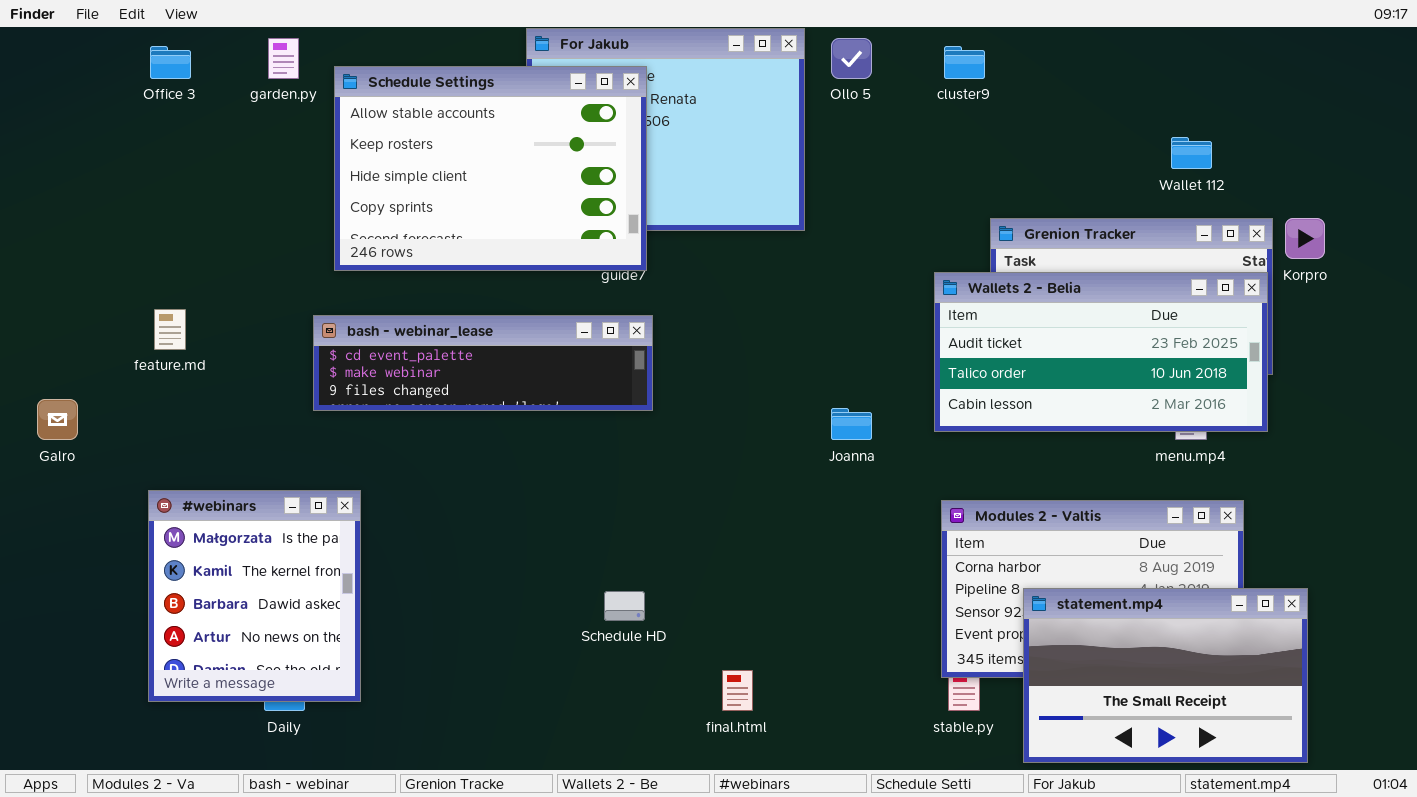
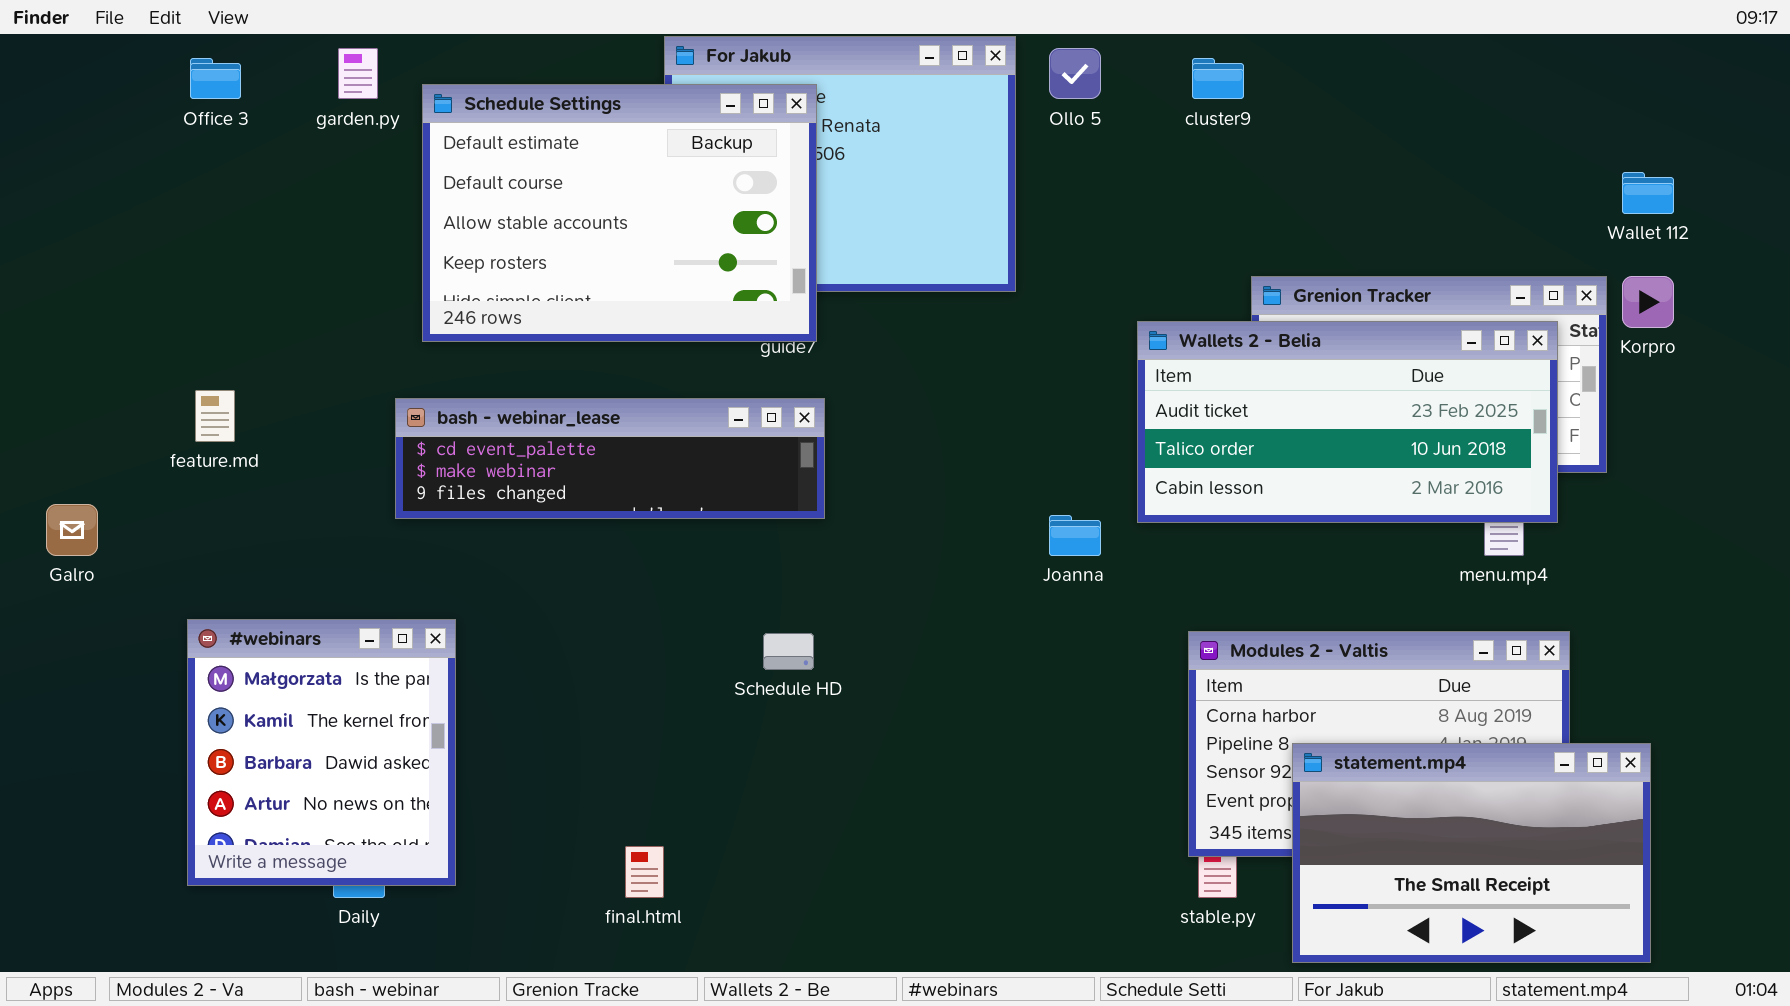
Schedule Settings: [334,66,647,271] -> [422,84,817,342], scrolled up 2 rows
Wallet 112: [1171,137,1212,169] -> [1622,172,1674,214], moved
Wallets 2 - Belia: [934,272,1268,432] -> [1137,321,1558,523], moved
Schedule HD: [604,591,645,621] -> [763,633,814,670], moved
final.html: [722,670,753,711] -> [625,846,664,898], moved

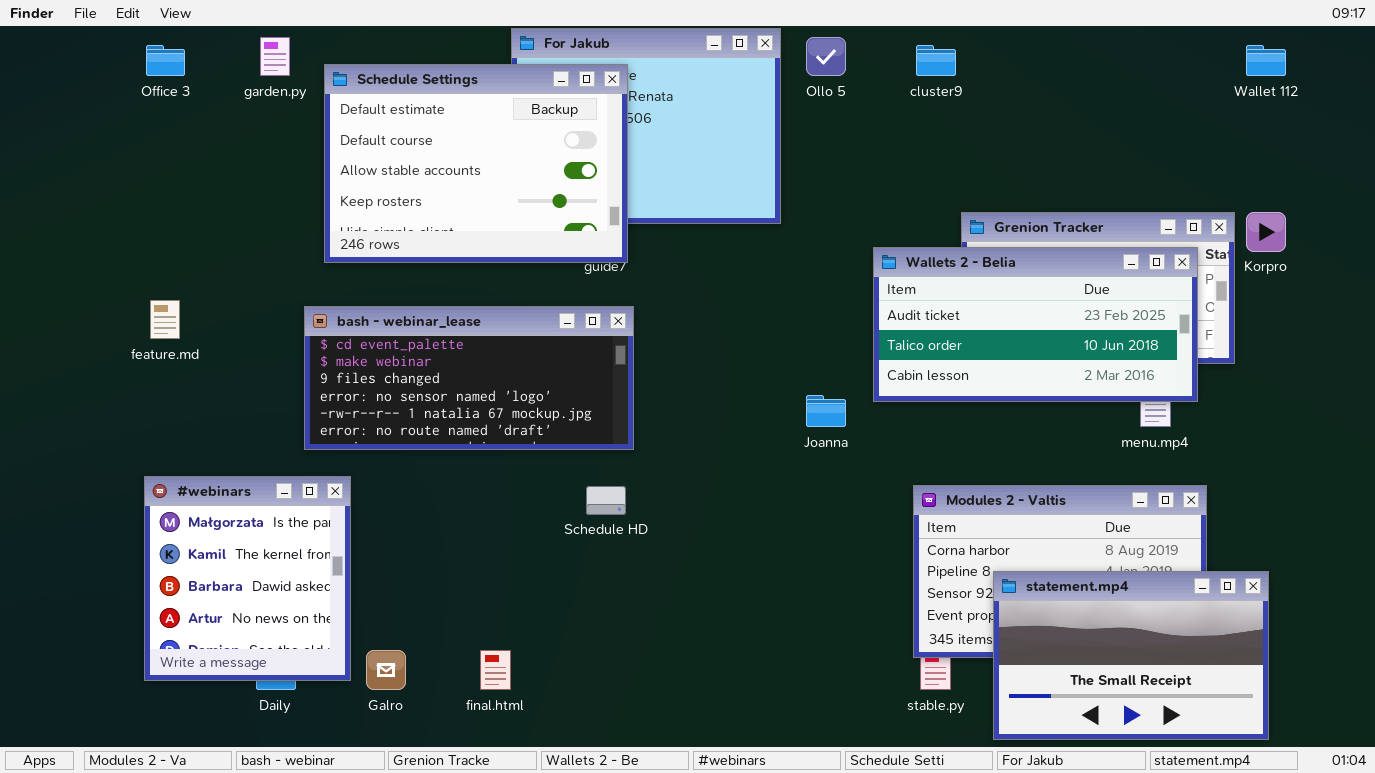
Wallet 112: [1622,172,1674,214] -> [1246,45,1286,76], moved
bash - webinar_lease: [395,398,825,519] -> [304,306,634,450], resized
Galro: [46,504,98,556] -> [366,650,406,690], moved

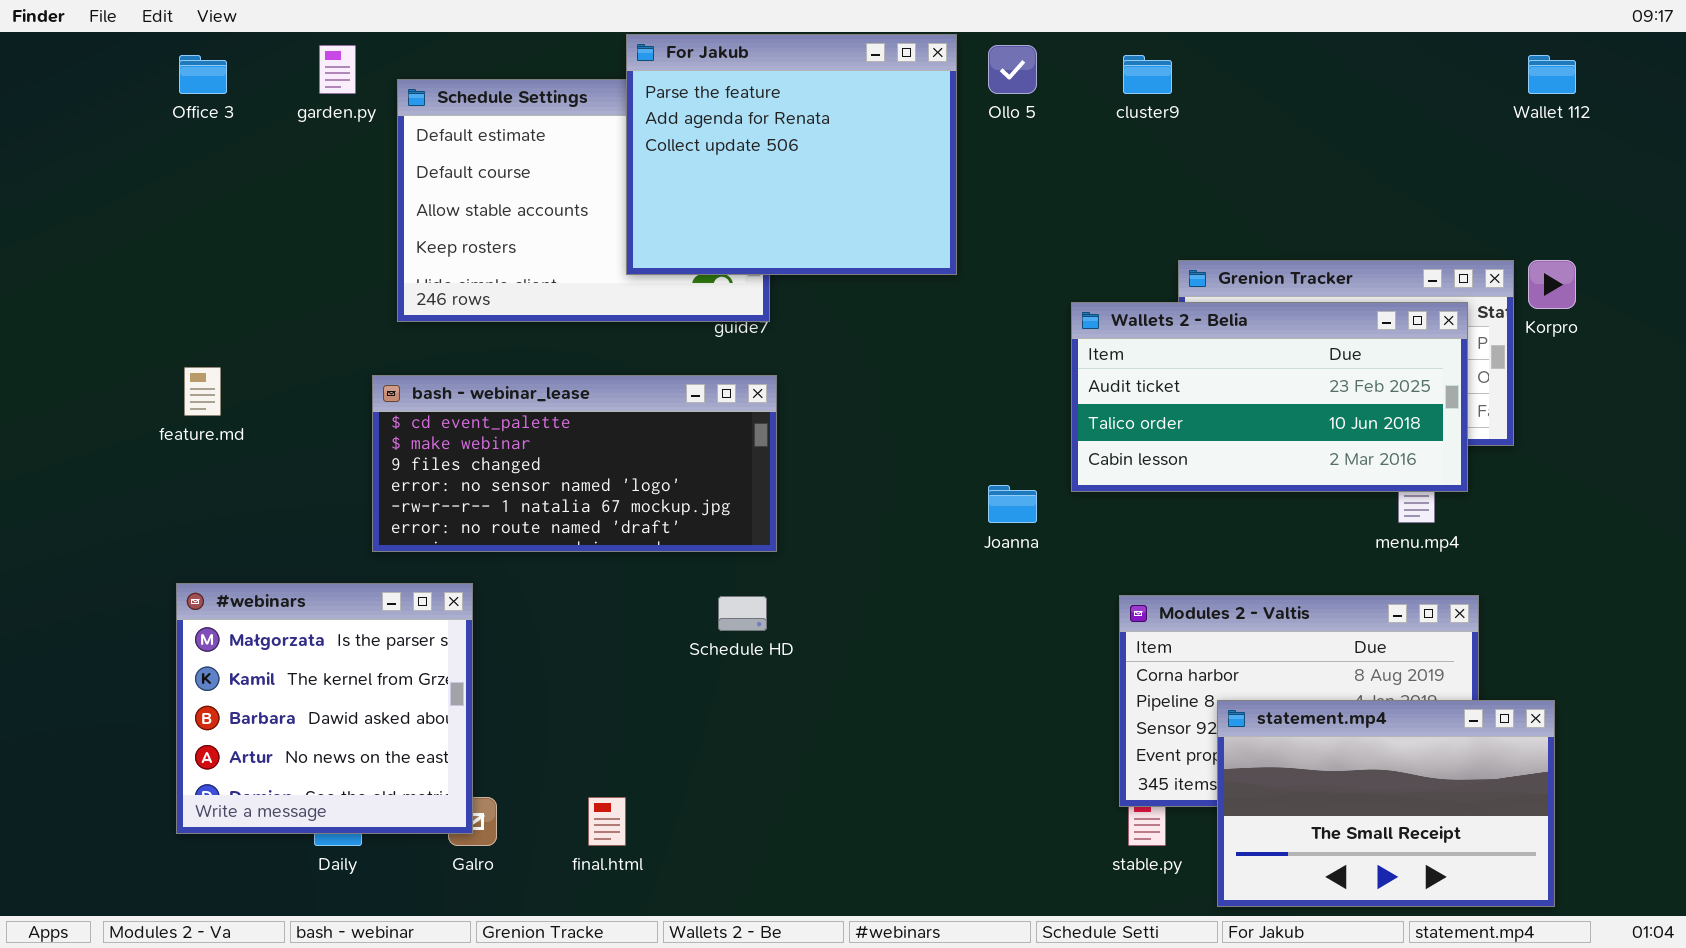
For Jakub: [511,28,781,224] -> [626,34,957,275], raised
#webinars: [144,476,351,681] -> [176,583,473,834], resized

